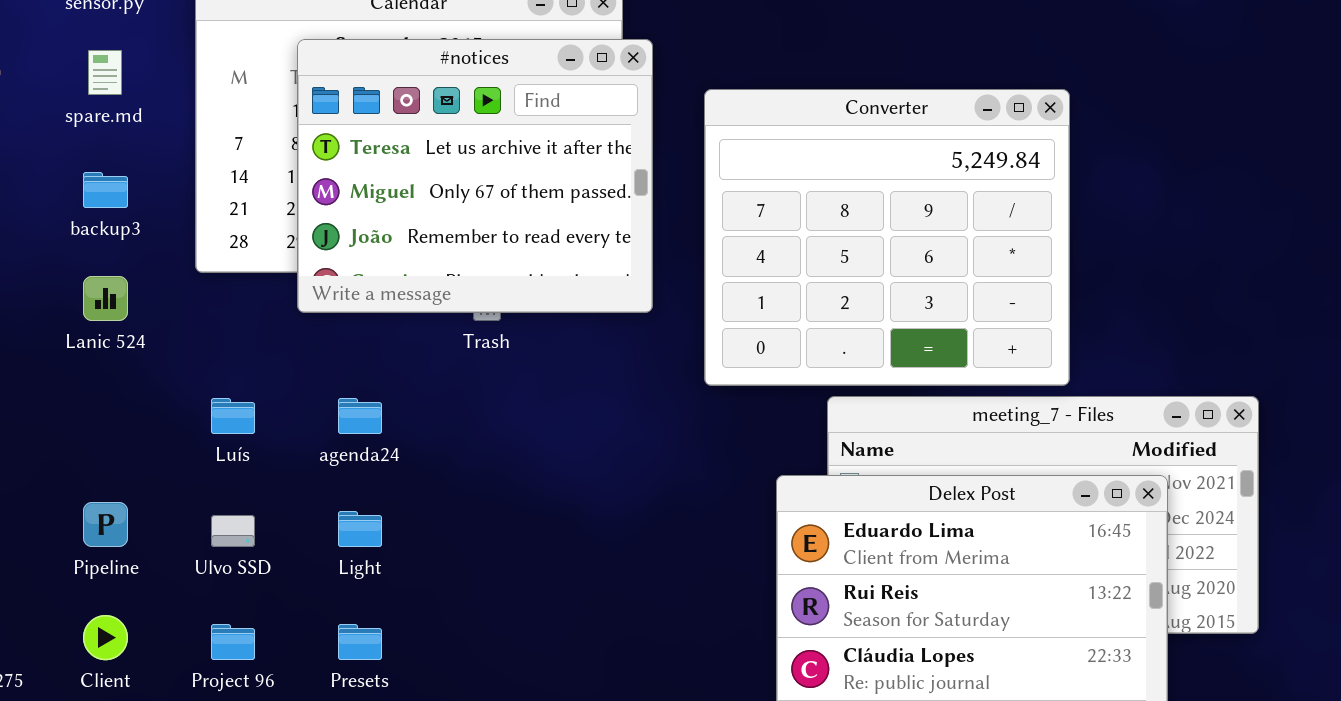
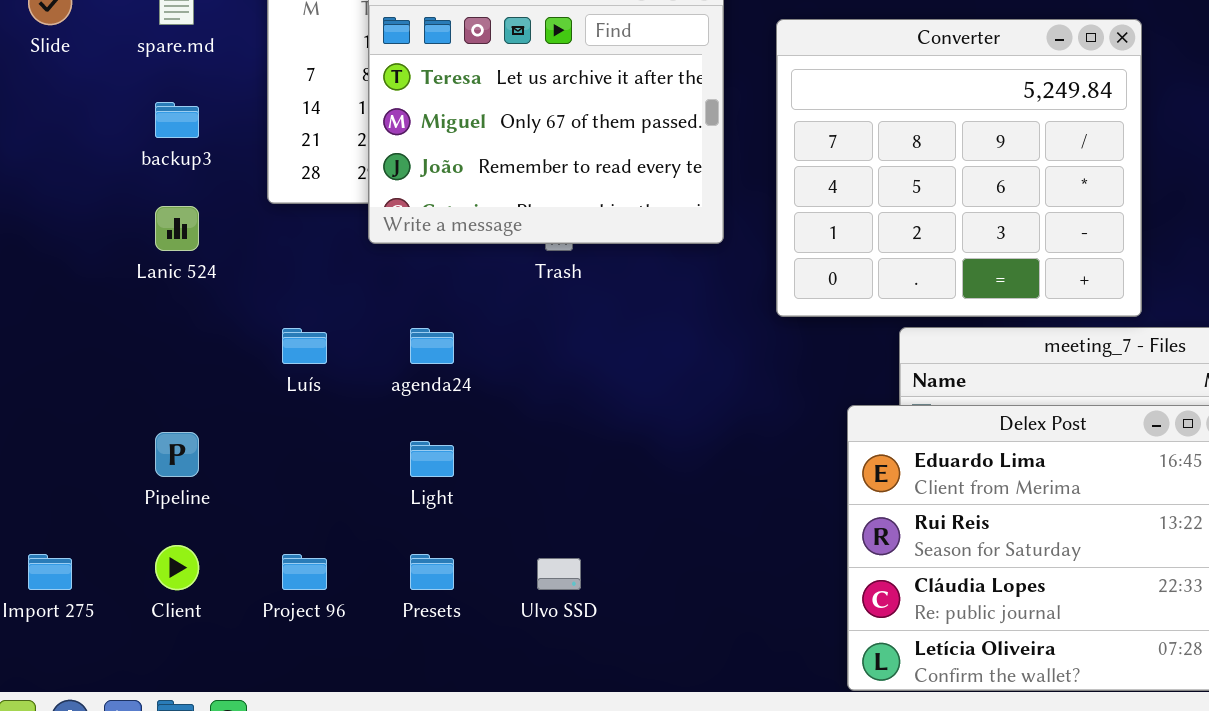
Ulvo SSD: [211,515,255,547] -> [537,558,581,590], moved

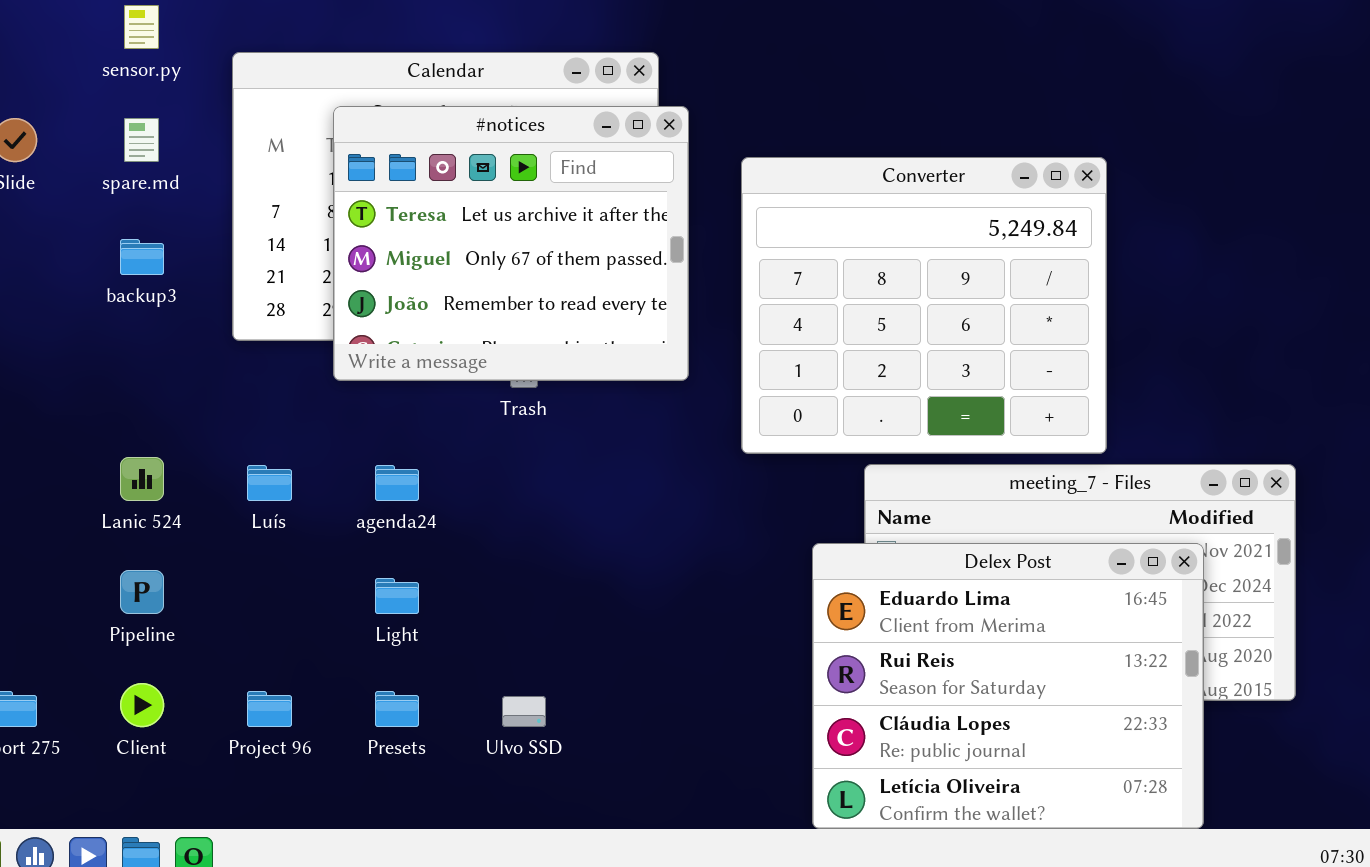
Lanic 524: [155,206,199,251] -> [120,457,164,501], moved

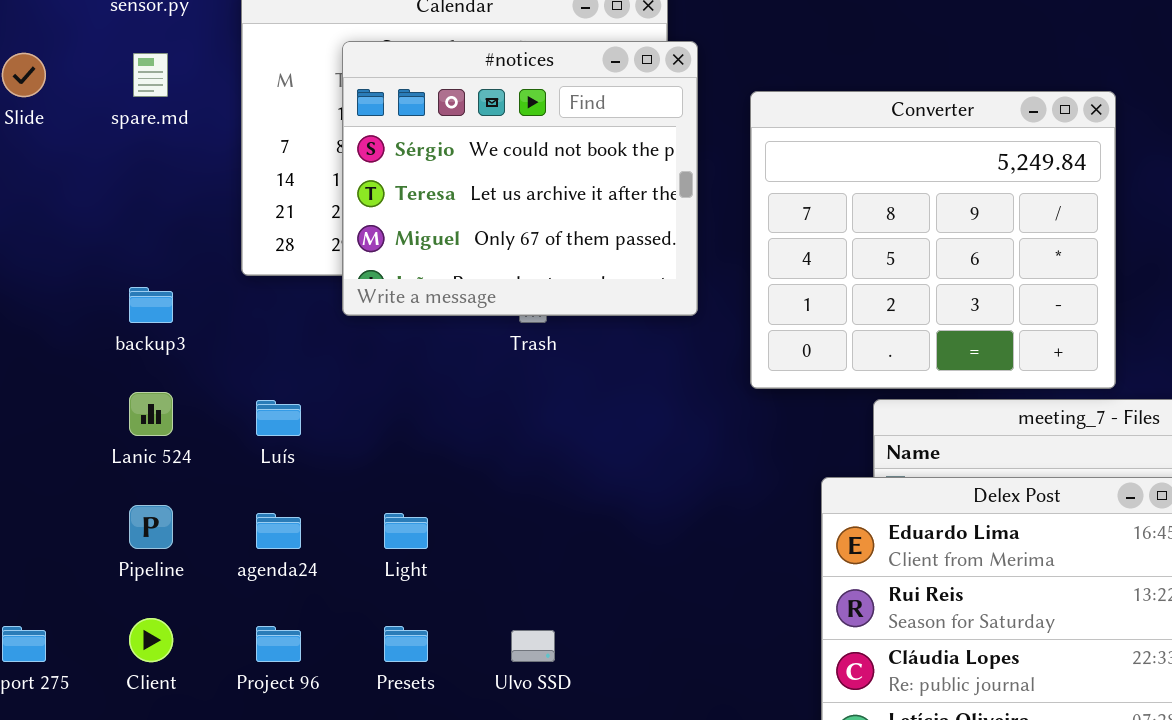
#notices: [333,106,689,381] -> [342,41,698,316], scrolled up 1 row
backup3: [120,239,164,275] -> [129,287,173,323], moved
agenda24: [375,465,419,501] -> [256,513,301,549], moved

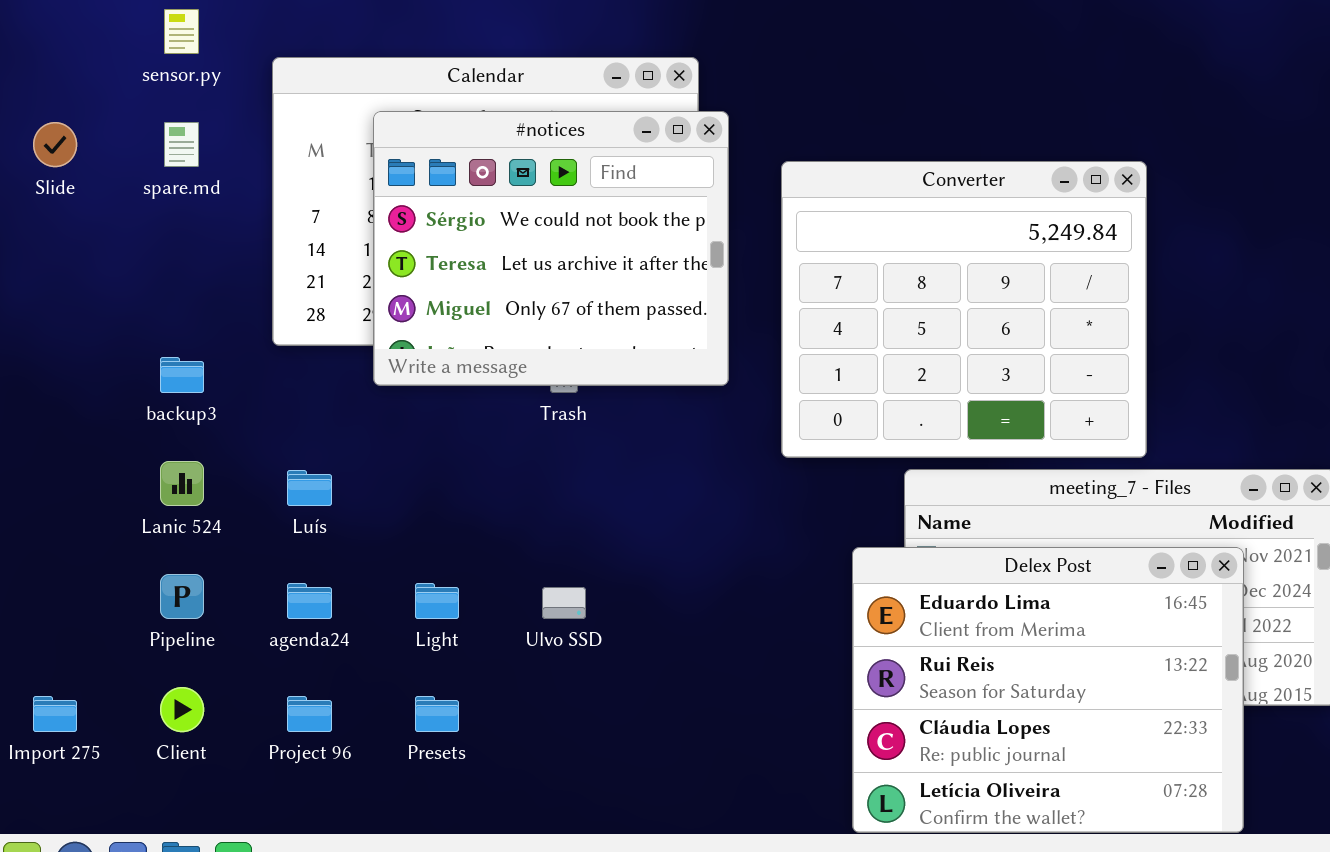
Ulvo SSD: [511,630,555,662] -> [542,587,586,619], moved

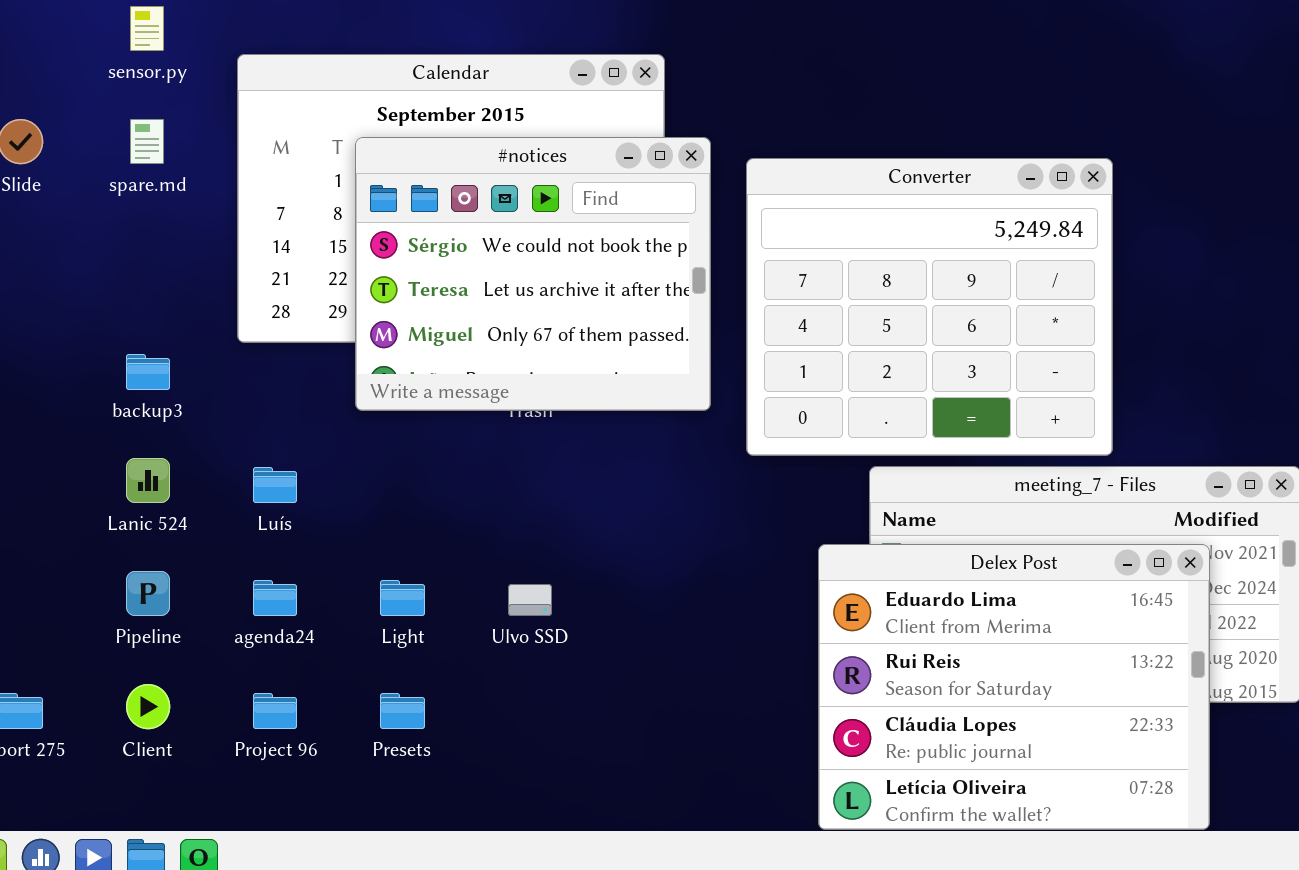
#notices: [373,111,729,386] -> [355,137,711,411], moved

